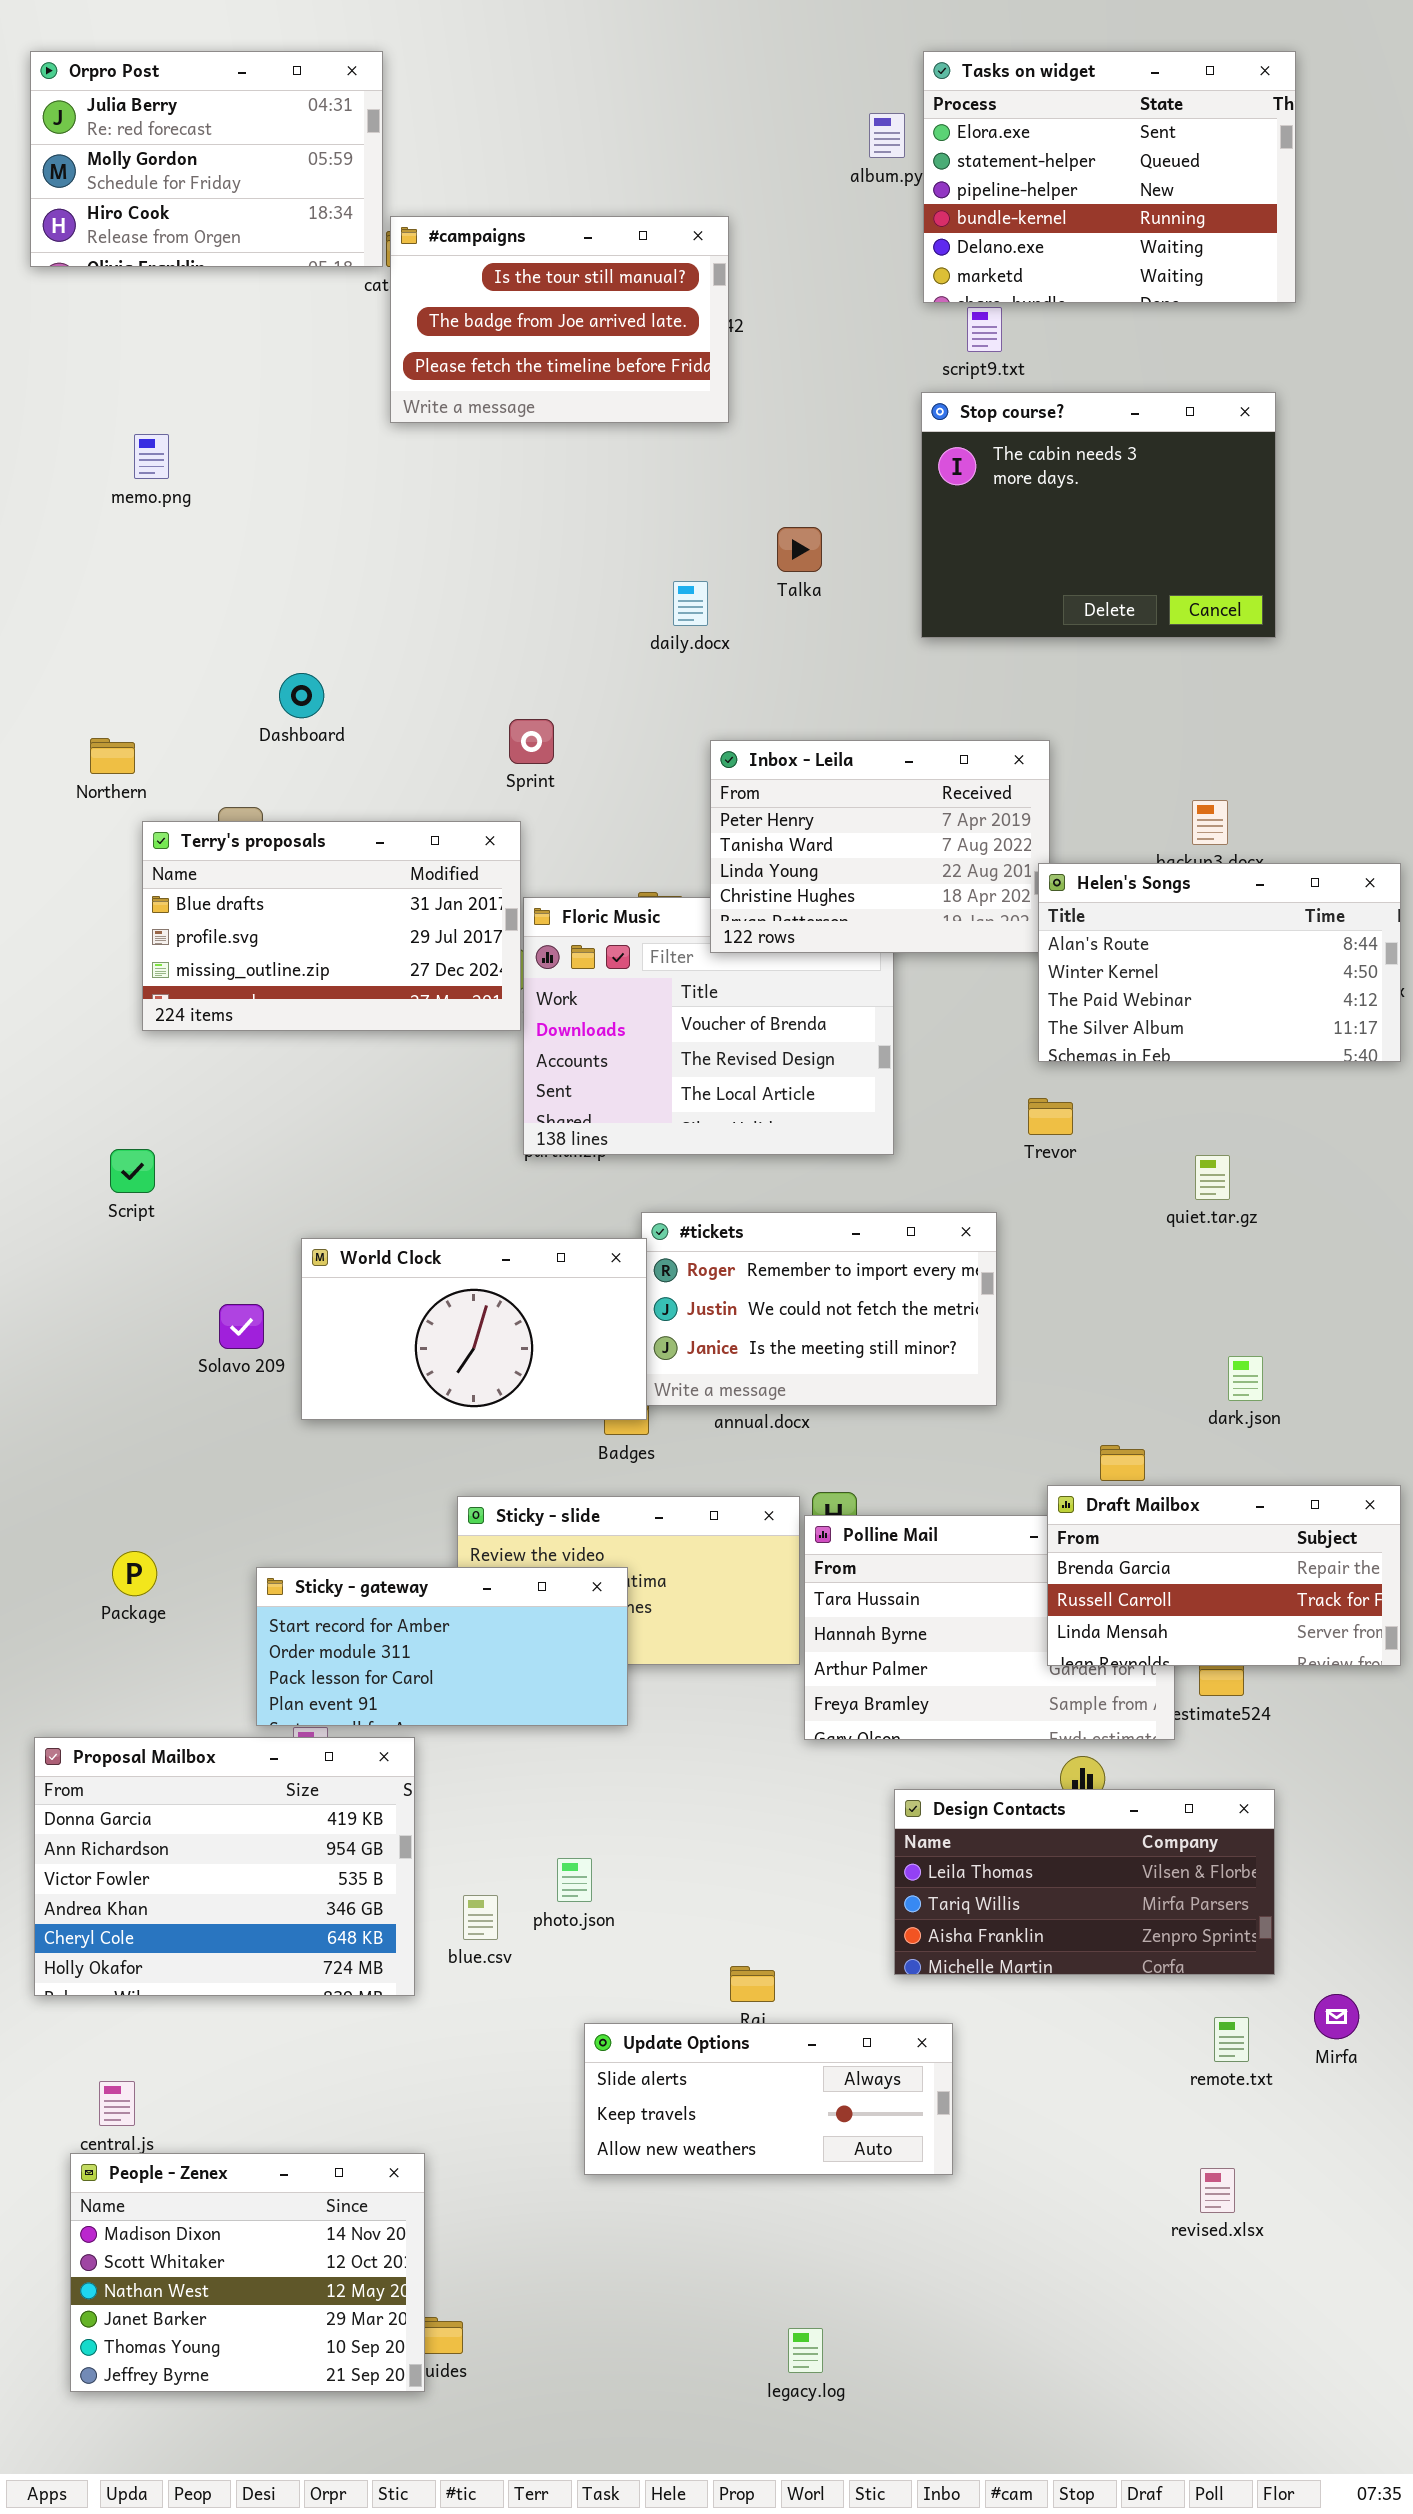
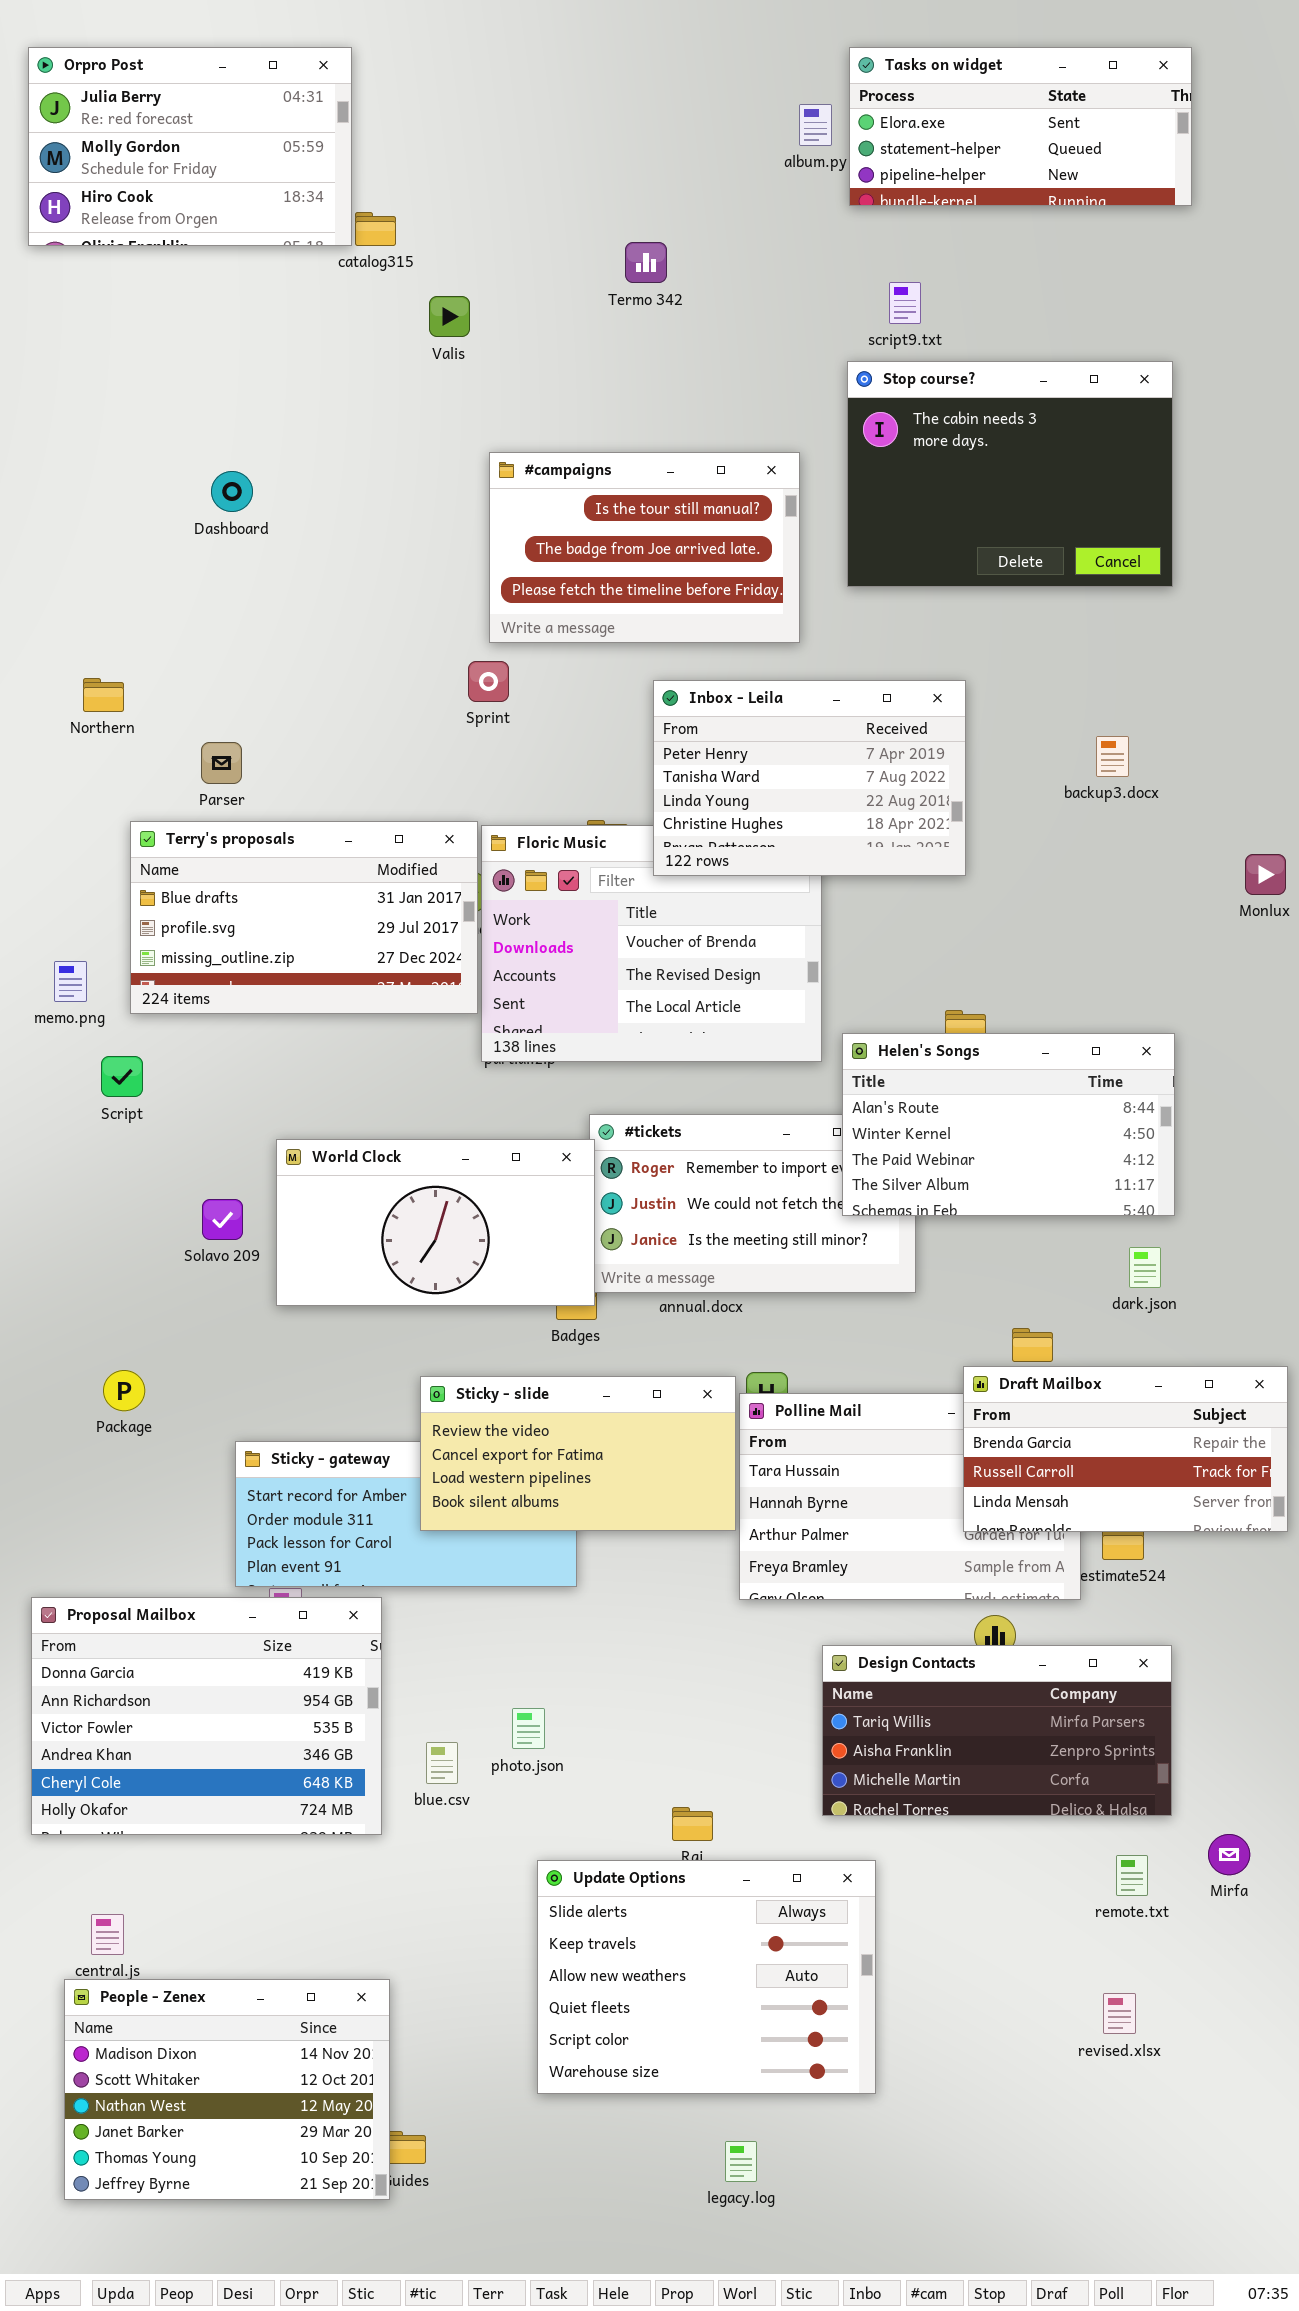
Tasks on widget: [923,51,1296,303] -> [849,47,1192,206], resized
#campaigns: [390,216,729,423] -> [489,452,800,643], moved
memo.png: [134,434,169,479] -> [54,961,87,1002], moved
Dashboard: [279,673,324,718] -> [211,471,253,512], moved
Terry's proposals: [142,821,521,1031] -> [130,821,478,1014], moved
Helen's Songs: [1038,863,1401,1062] -> [842,1033,1175,1216], moved
Sticky - slide: [457,1496,800,1665] -> [420,1376,736,1531], raised
Package: [112,1551,157,1596] -> [103,1370,145,1411], moved
Design Contacts: [894,1789,1275,1975] -> [822,1645,1172,1816], scrolled down 1 row
Update Options: [584,2023,953,2175] -> [537,1860,876,2094], resized

